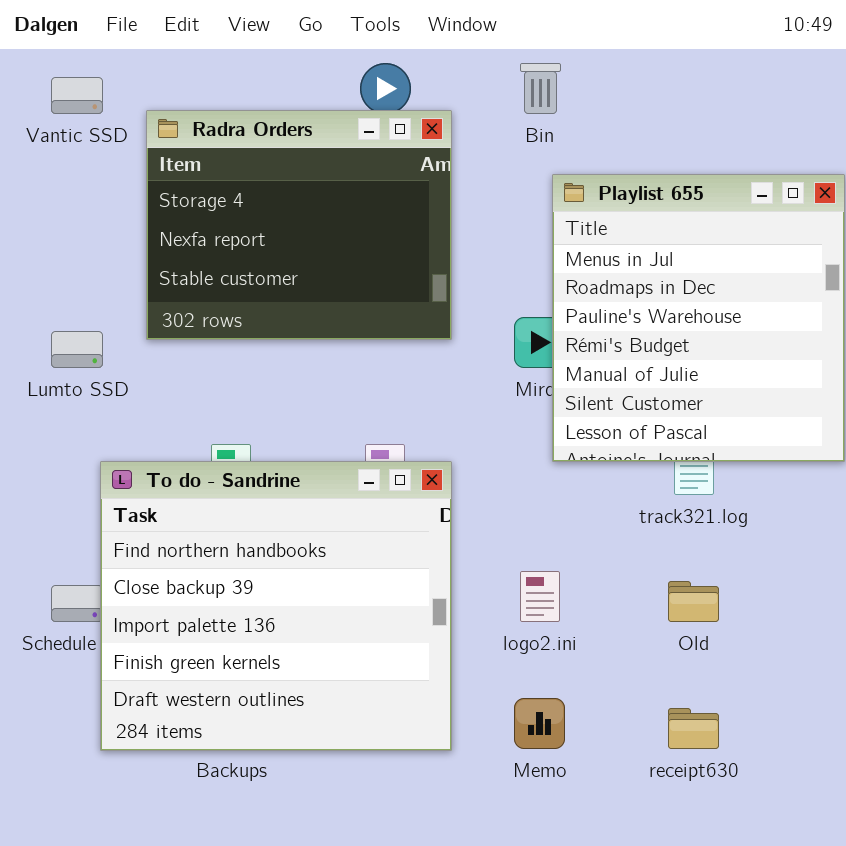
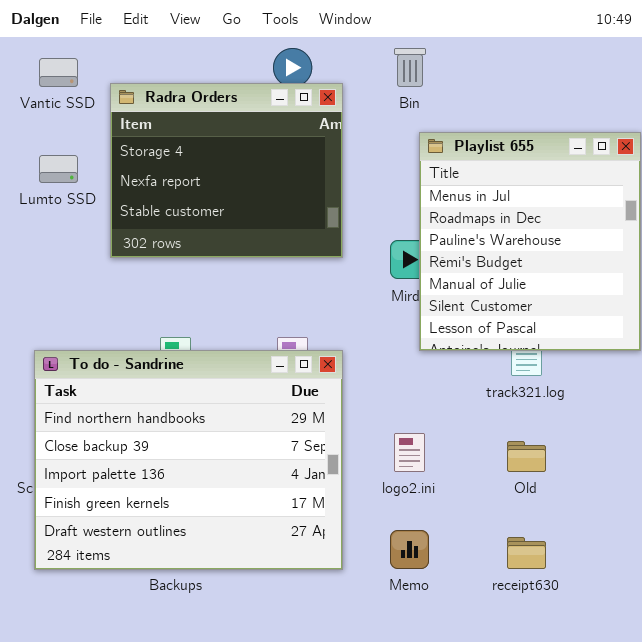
Lumto SSD: [51,331,103,368] -> [39,155,78,183], moved
To do - Sandrine: [100,461,452,751] -> [34,350,343,570], resized

